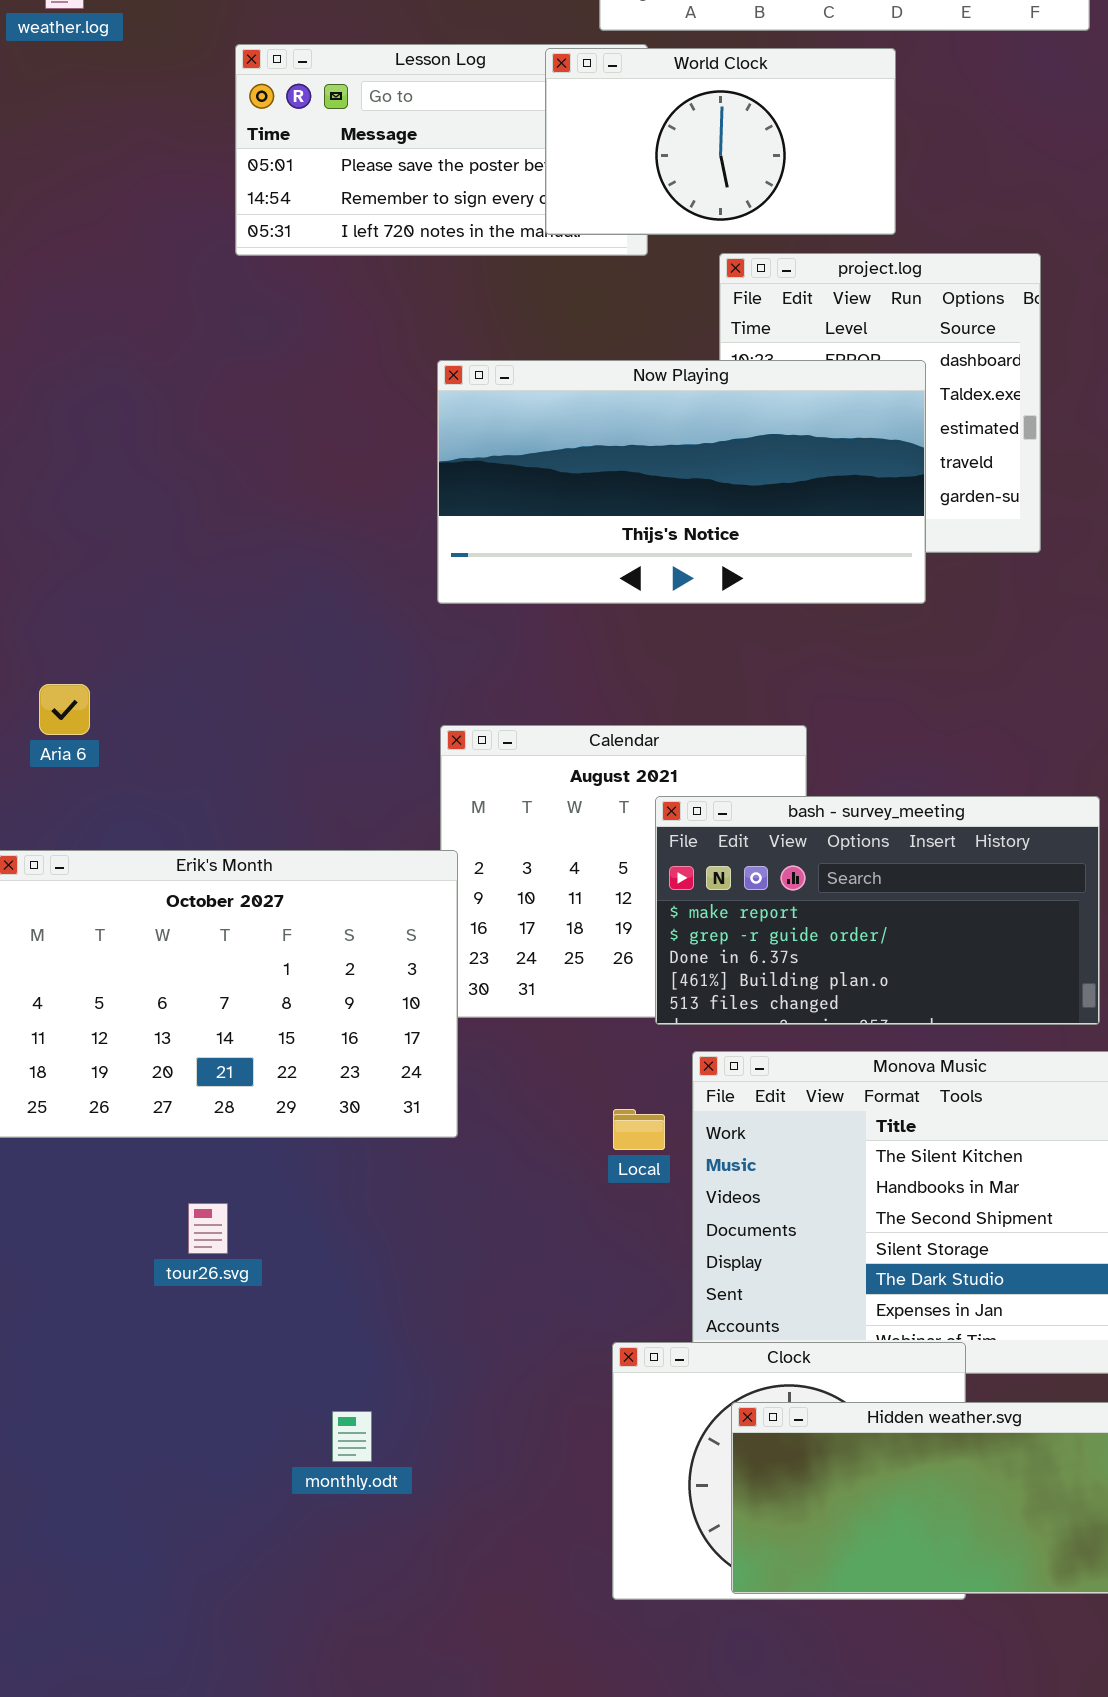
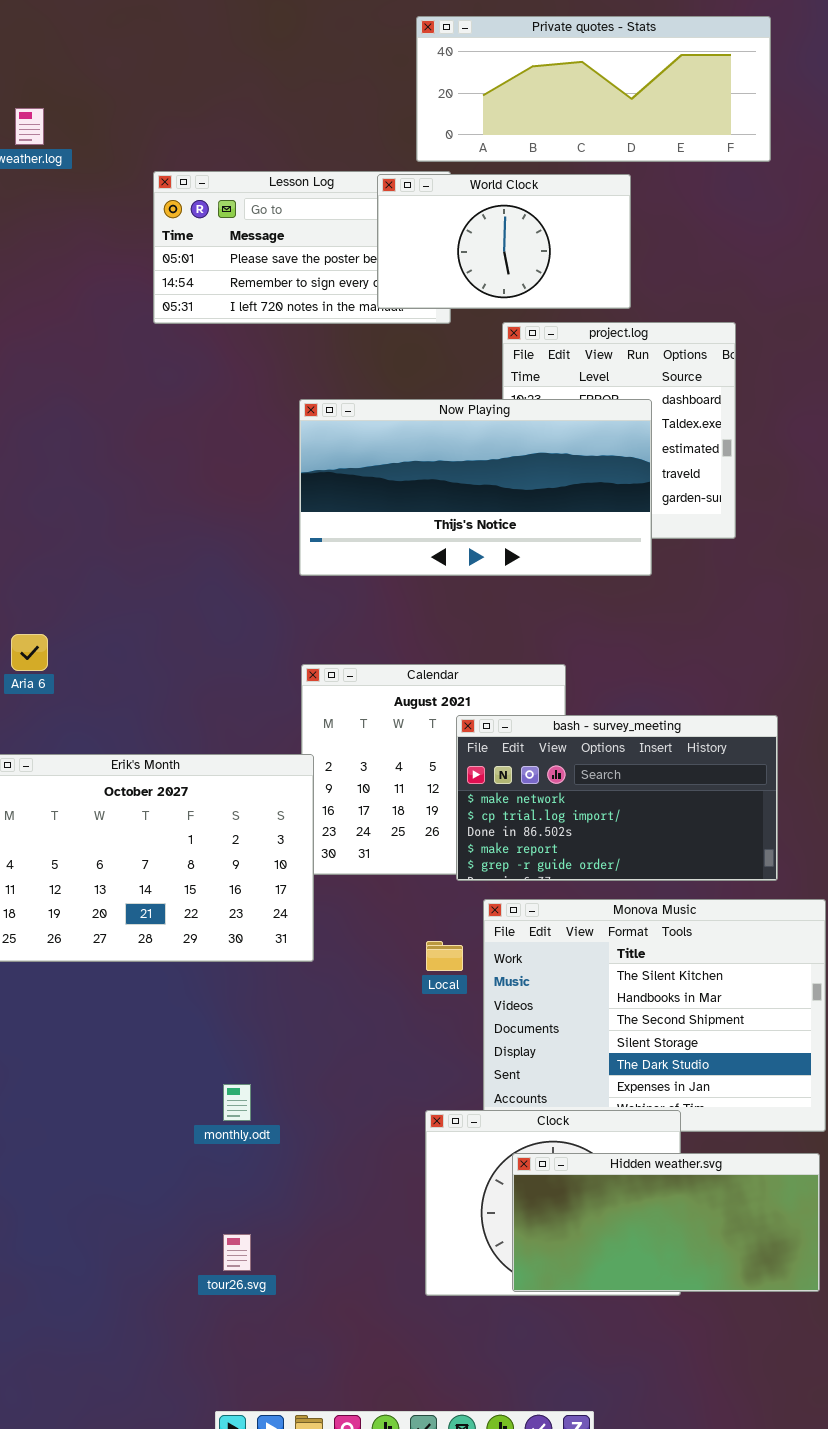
bash - survey_meeting: [655,796,1100,1025] -> [456,715,778,881], scrolled up 3 rows
tour26.svg: [188,1203,228,1254] -> [223,1234,251,1271], moved
monthly.odt: [332,1411,372,1462] -> [223,1084,251,1121], moved

